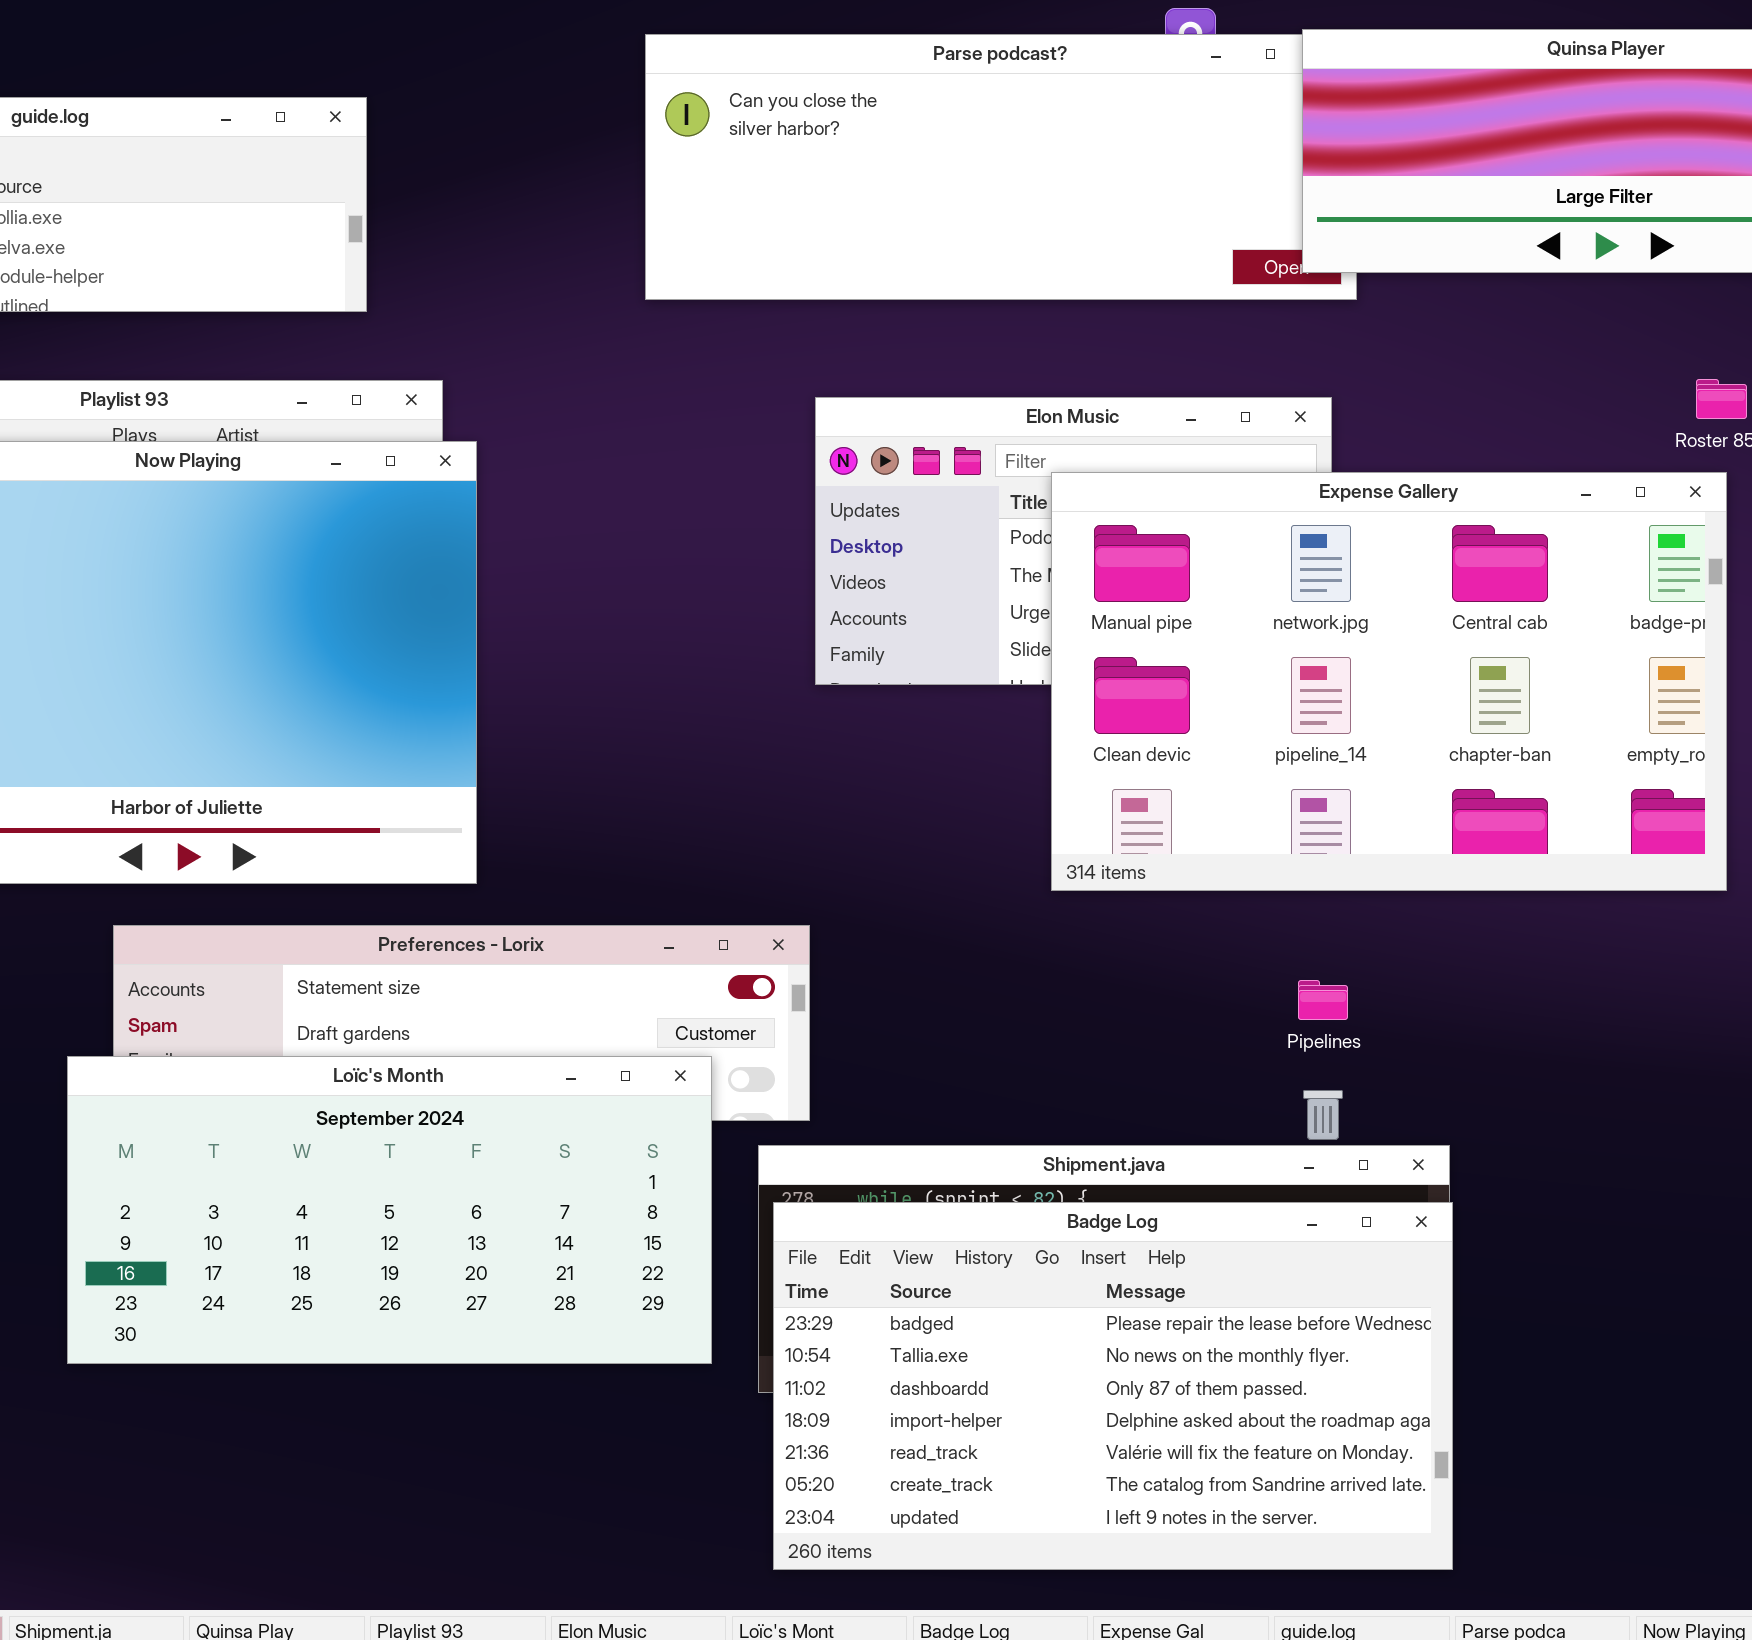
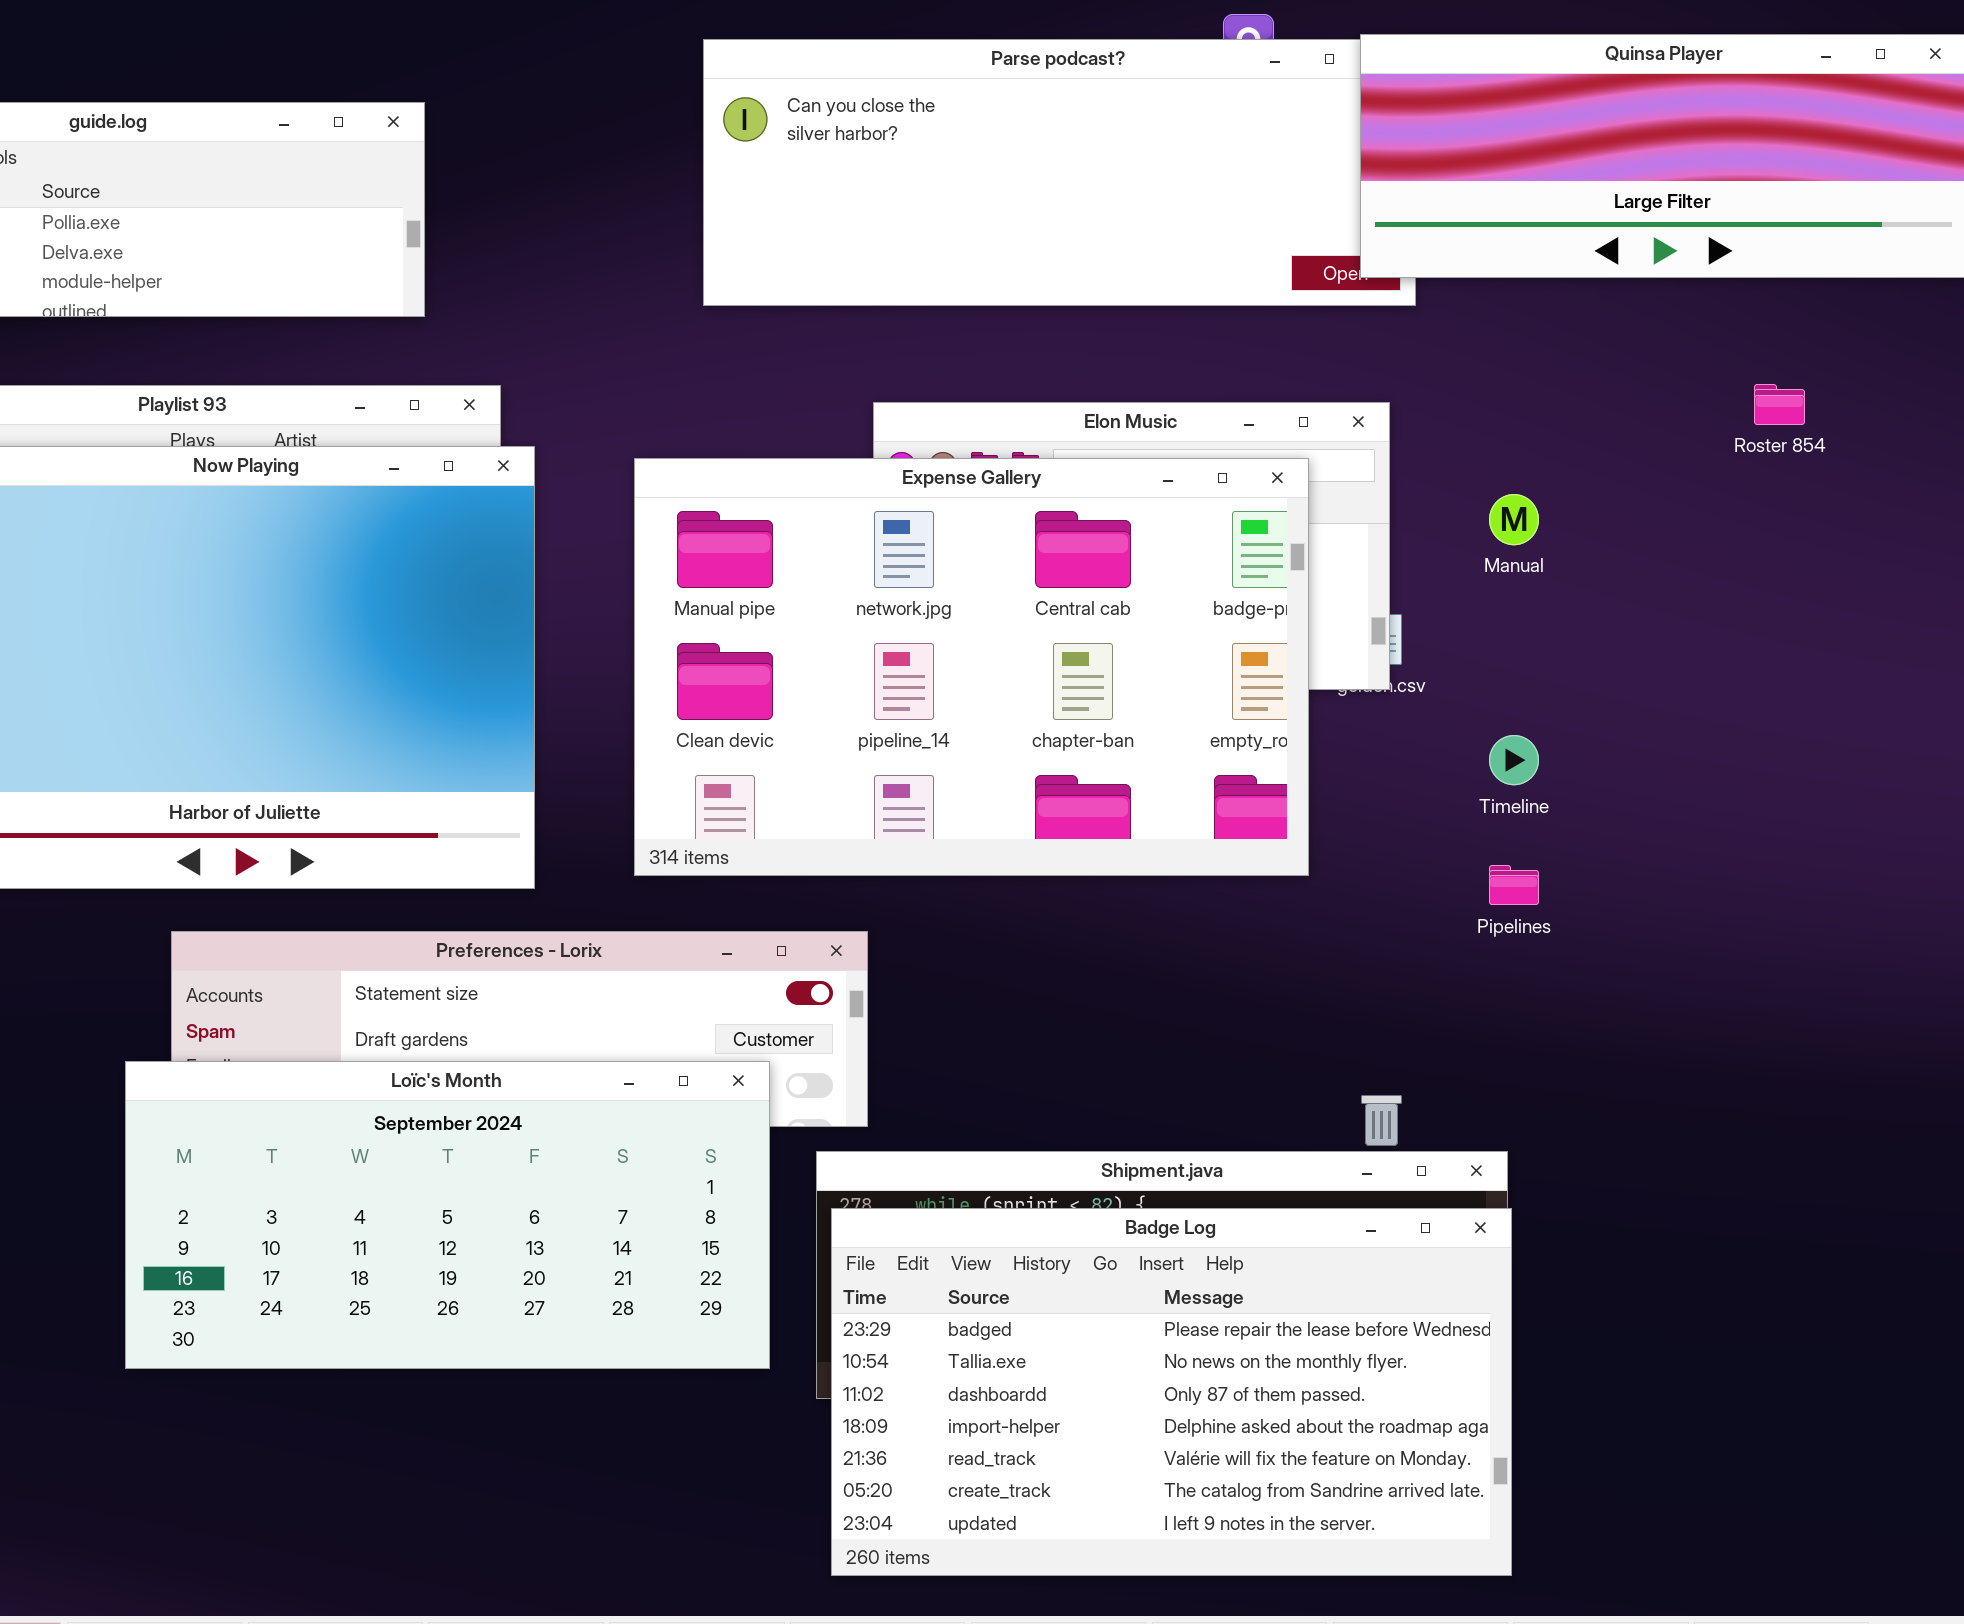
Expense Gallery: [1051,472,1727,891] -> [634,458,1309,876], moved
Pipelines: [1298,980,1348,1020] -> [1489,865,1539,905], moved

